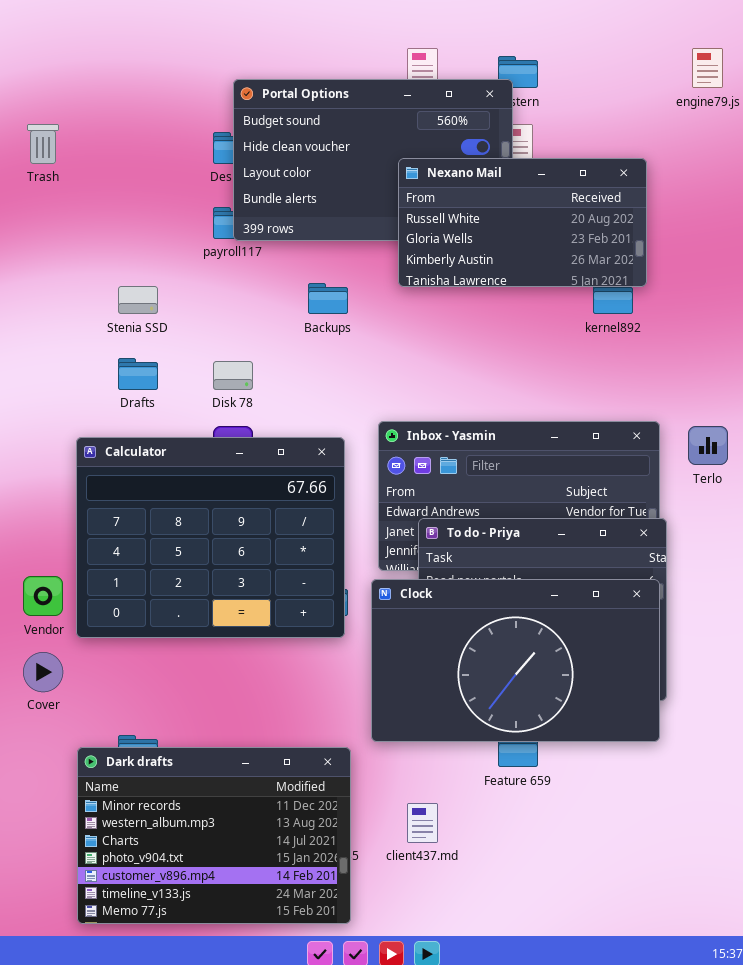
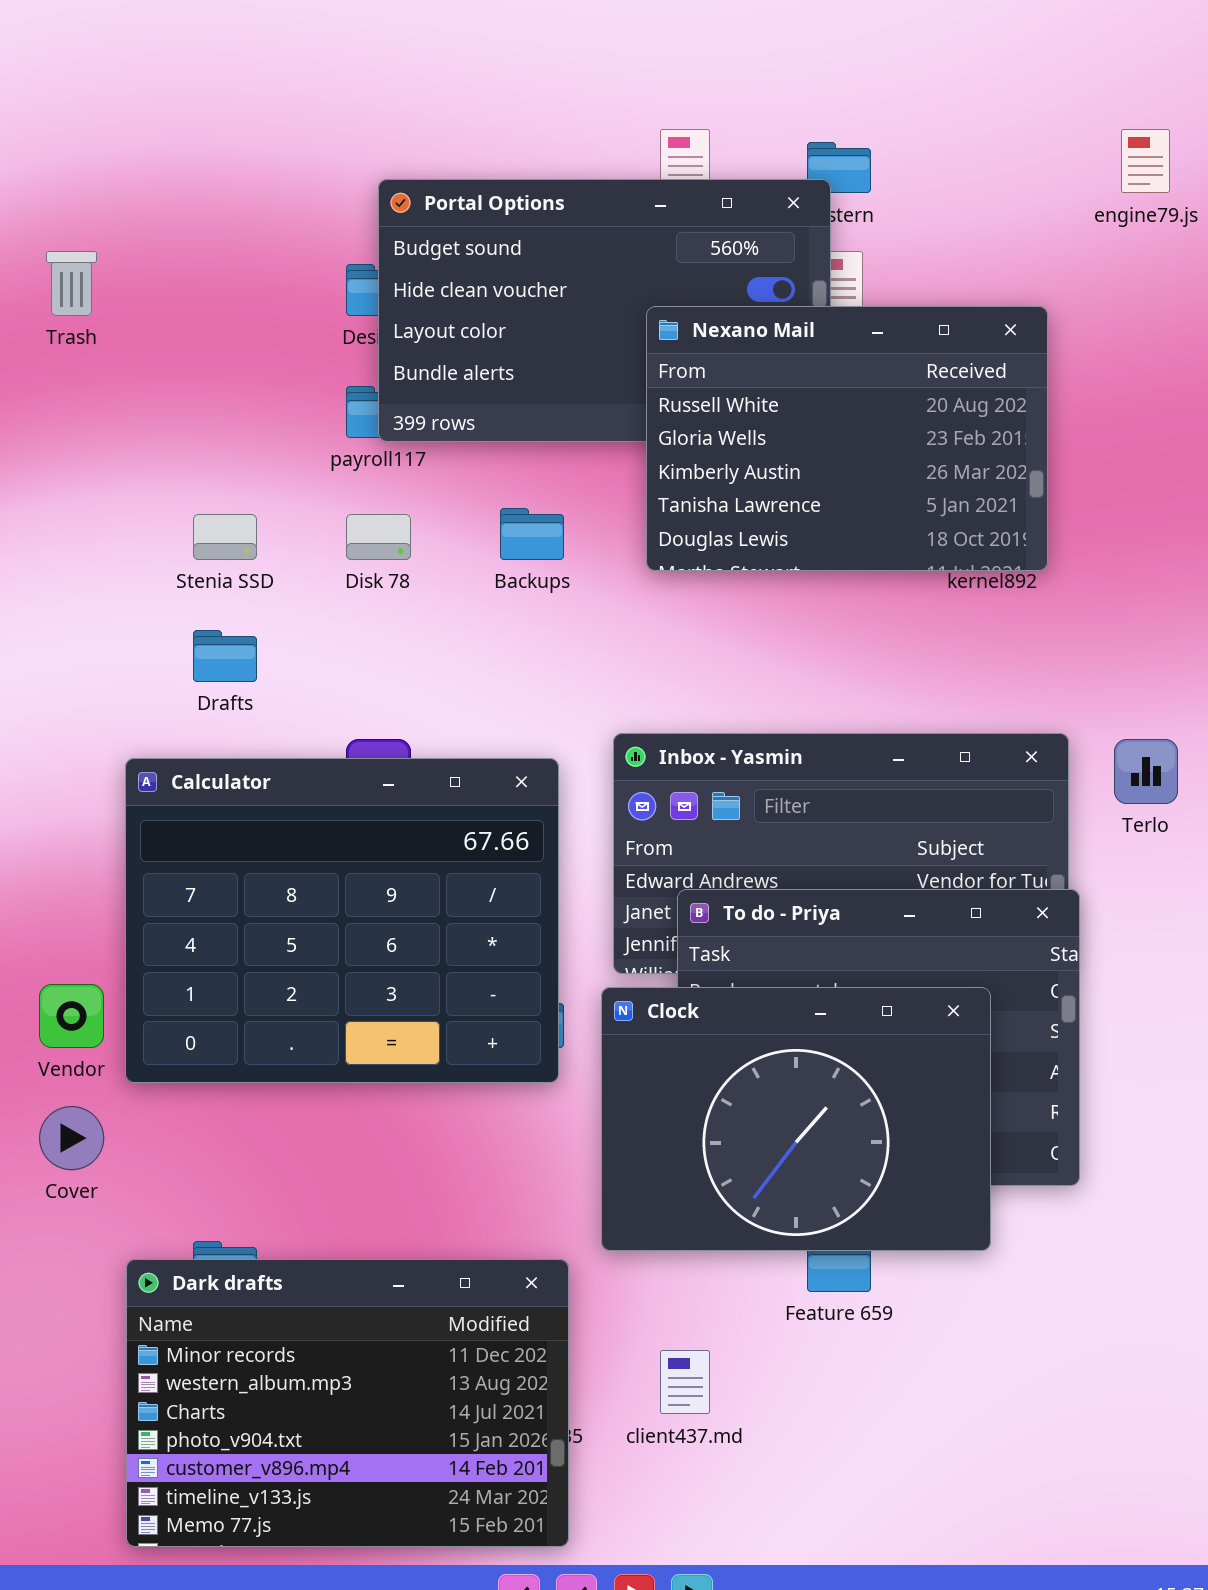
Nexano Mail: [398,158,647,287] -> [646,306,1048,571], resized
Disk 78: [213,361,253,390] -> [346,514,411,560], moved
Clock: [371,579,660,742] -> [601,987,991,1251], resized

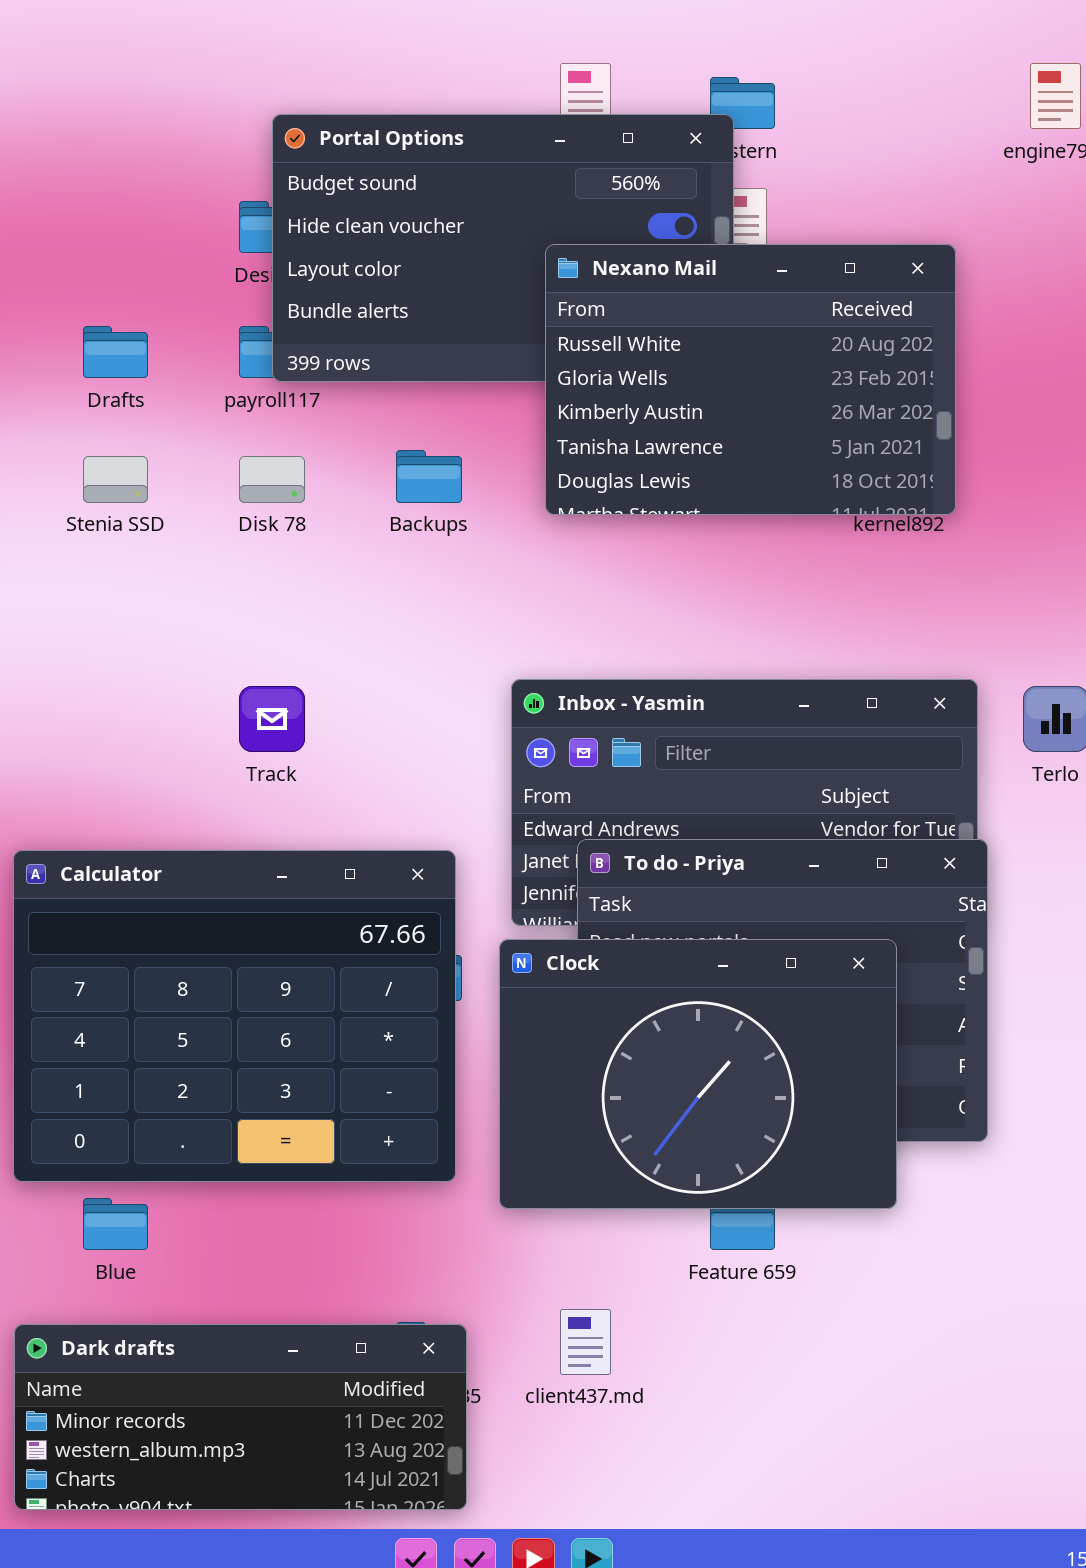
Drafts: [193,630,257,682] -> [83,326,148,378], moved
Calculator: [125,758,559,1083] -> [13,850,456,1182], moved
Dark drafts: [126,1259,569,1547] -> [14,1324,467,1510], resized

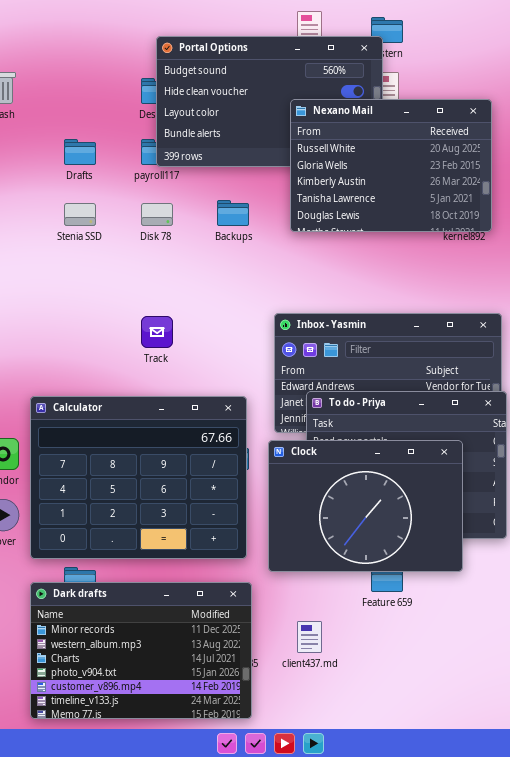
Dark drafts: [14,1324,467,1510] -> [30,582,252,719], resized

